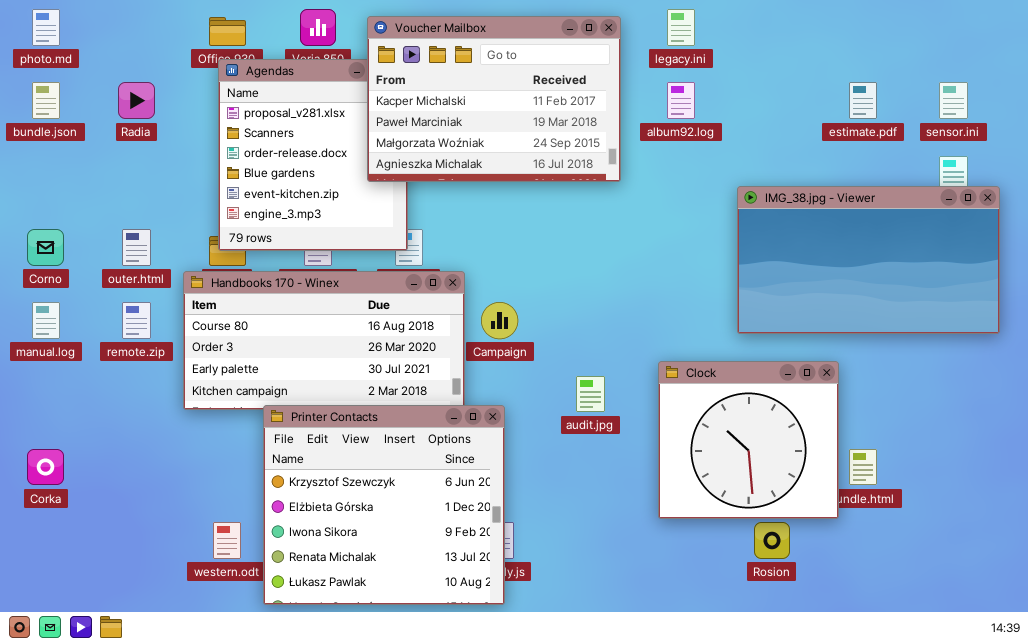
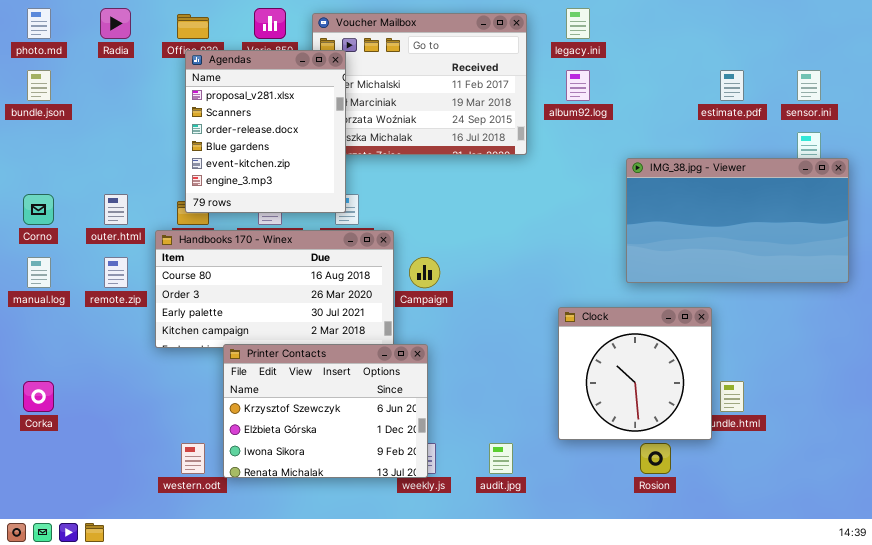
Agendas: [218,59,408,251] -> [185,50,346,213], raised
Radia: [118,82,155,119] -> [100,8,131,39], moved
audit.jpg: [576,376,605,412] -> [489,443,513,474], moved
Printer Contacts: [263,405,505,605] -> [223,344,428,478], resized

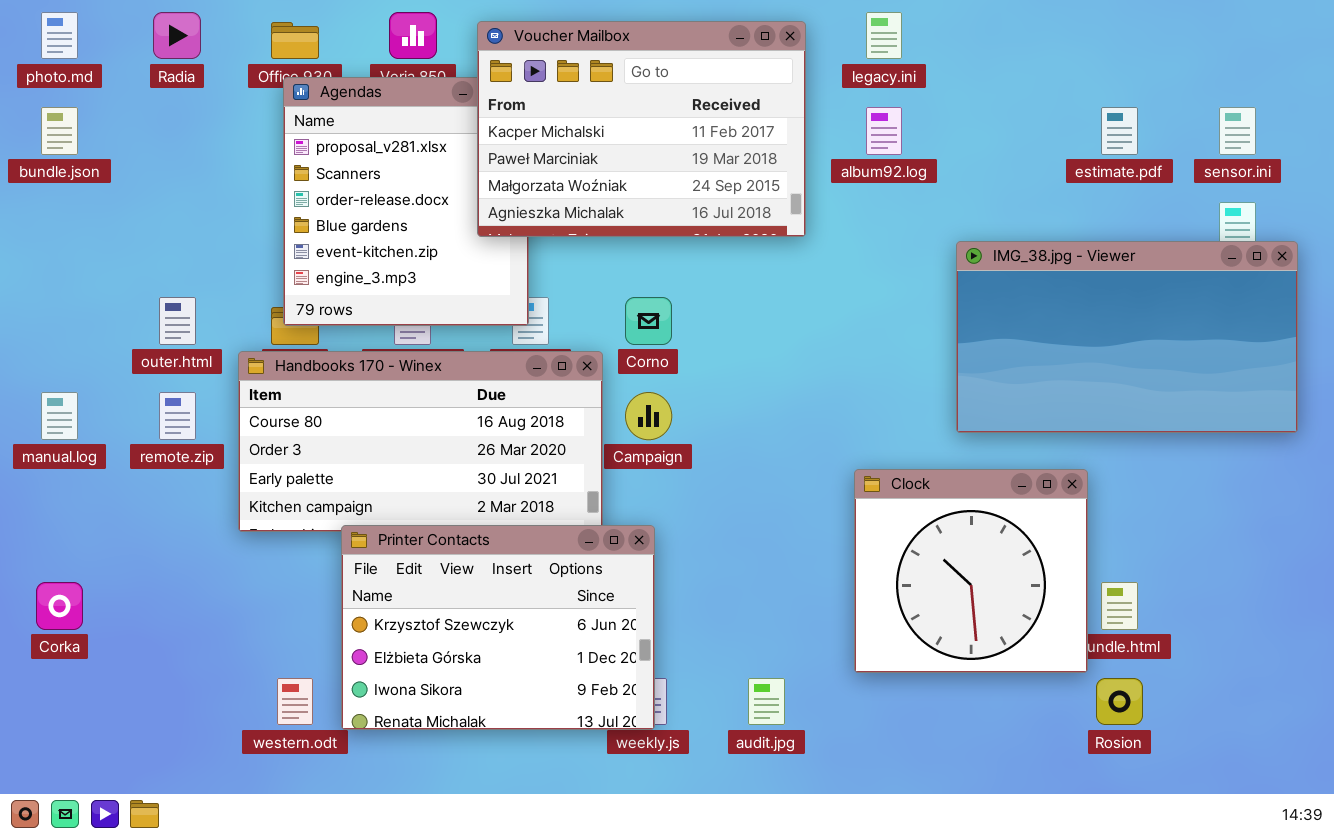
Voucher Mailbox: [312,13,527,155] -> [477,21,806,237], raised
Corno: [23,194,54,225] -> [625,297,672,345], moved
Rosion: [640,443,671,474] -> [1096,678,1143,725], moved

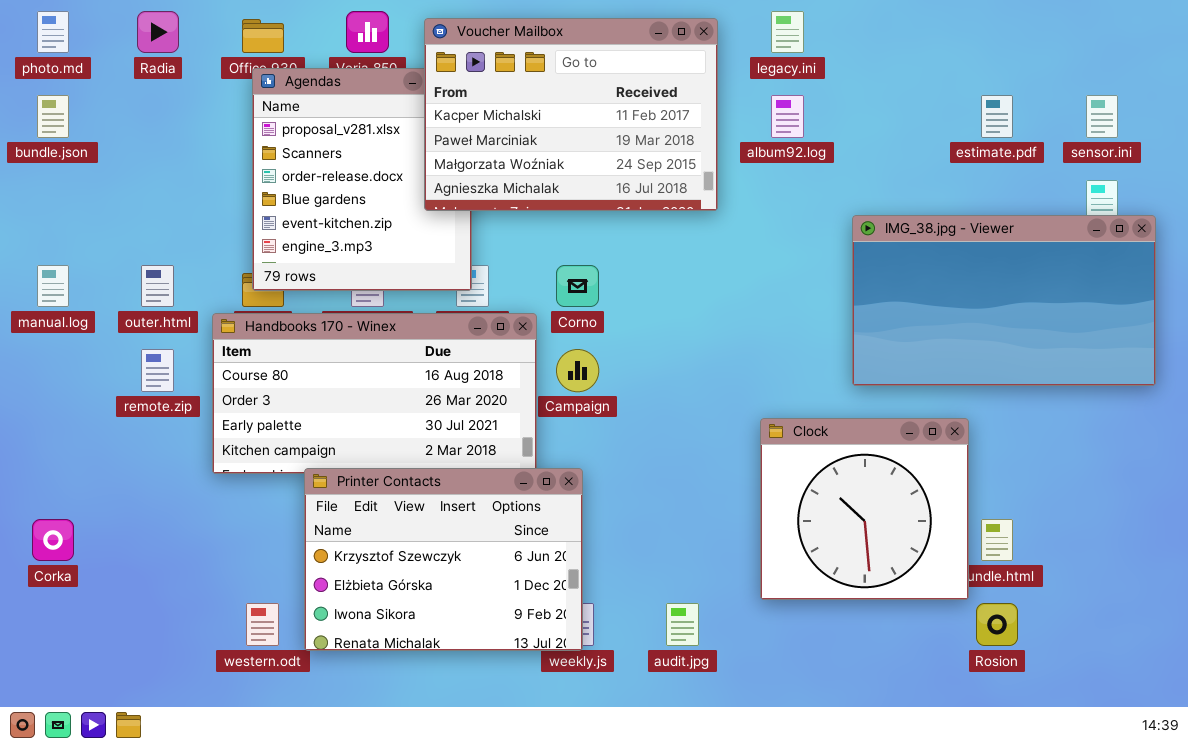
manual.log: [41,392,78,440] -> [37,265,69,307], moved

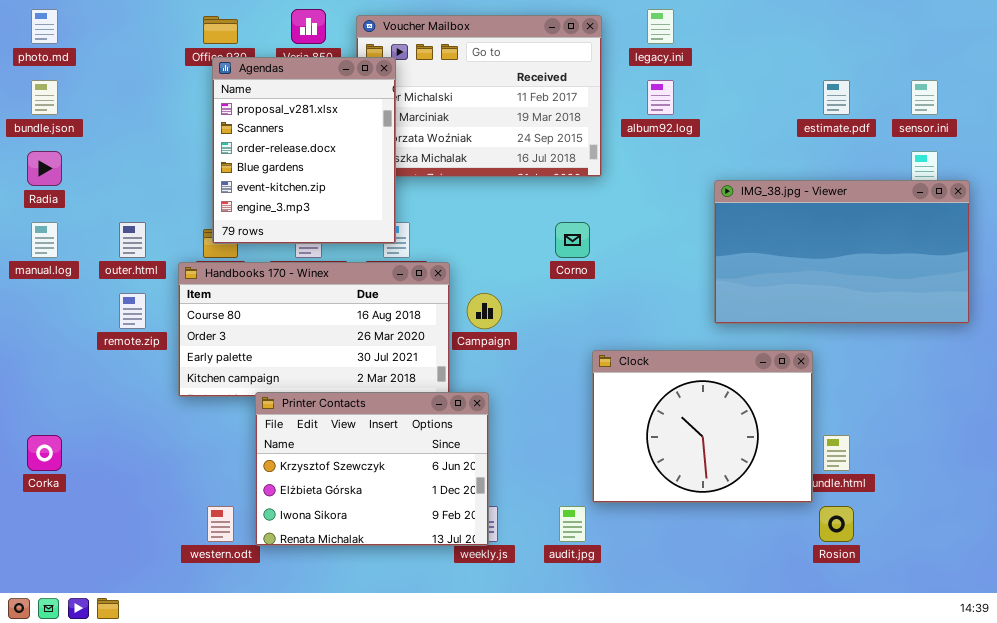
Radia: [137,11,179,53] -> [27,151,62,186], moved
Agendas: [252,68,472,291] -> [212,57,396,244], raised
Corno: [556,265,599,307] -> [555,222,590,258], moved
Clock: [760,418,969,600] -> [592,350,813,503], resized

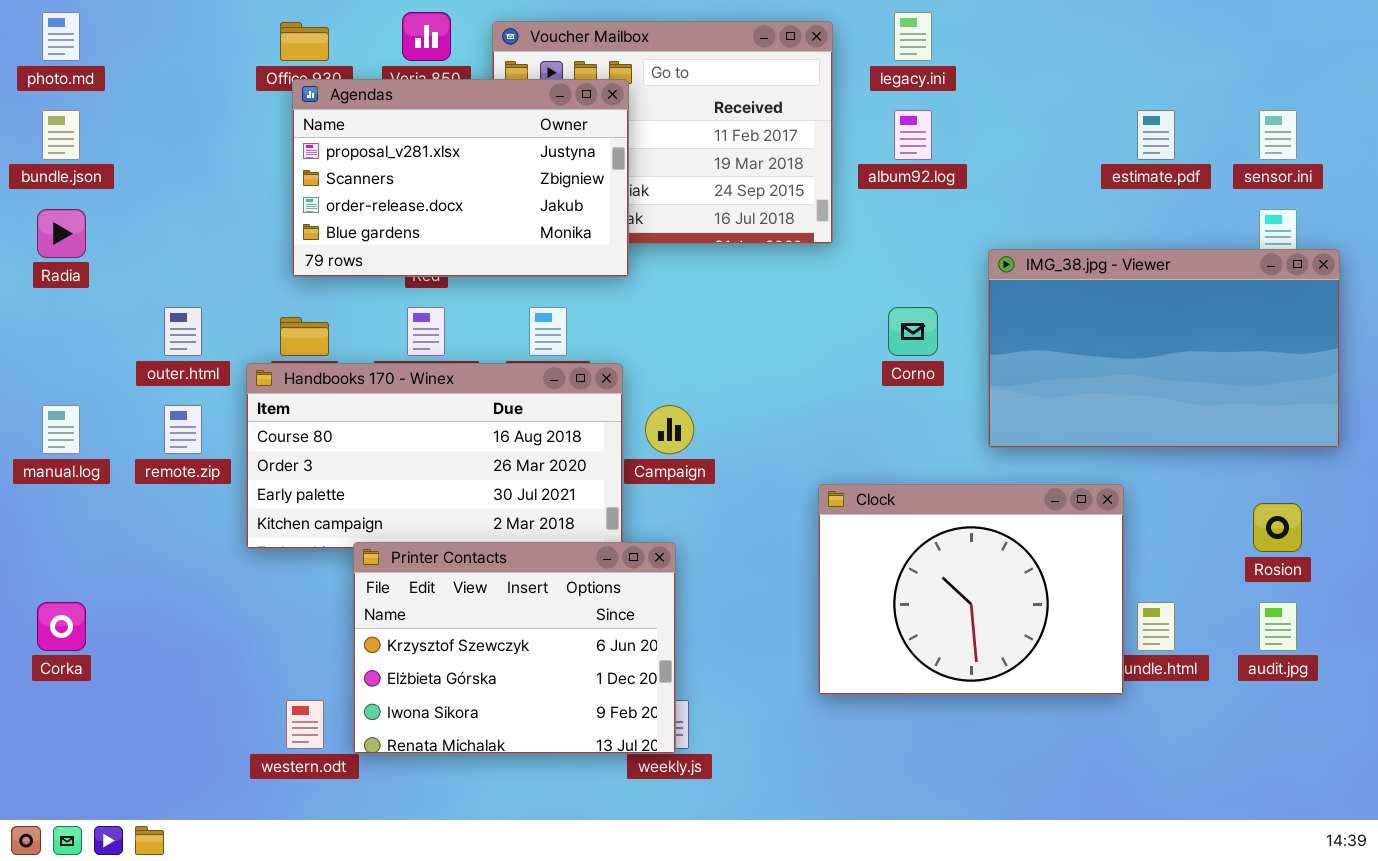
Agendas: [212,57,396,244] -> [292,79,629,277], resized
manual.log: [31,222,58,258] -> [42,405,80,454], moved
Corno: [555,222,590,258] -> [888,307,938,356], moved
audit.jpg: [559,506,586,542] -> [1259,602,1297,651], moved
Rosion: [819,506,854,542] -> [1253,503,1302,552], moved

